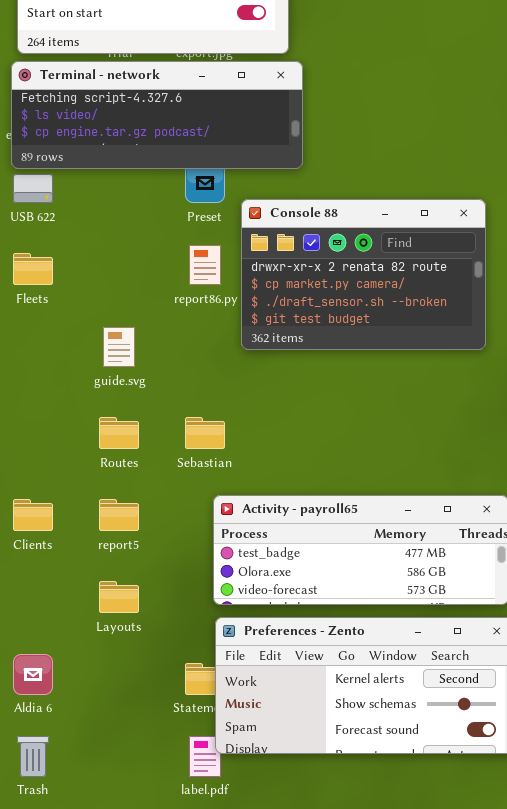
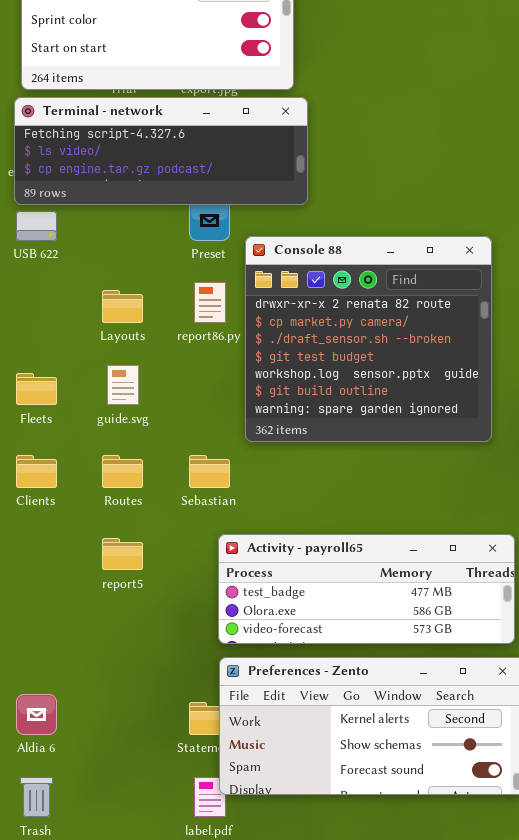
Console 88: [241,199,486,350] -> [245,236,492,442], resized
Fleets: [13,253,53,285] -> [16,373,57,405], moved
Clients: [13,499,53,531] -> [16,455,57,488], moved
Layouts: [99,581,139,613] -> [102,290,143,323], moved

